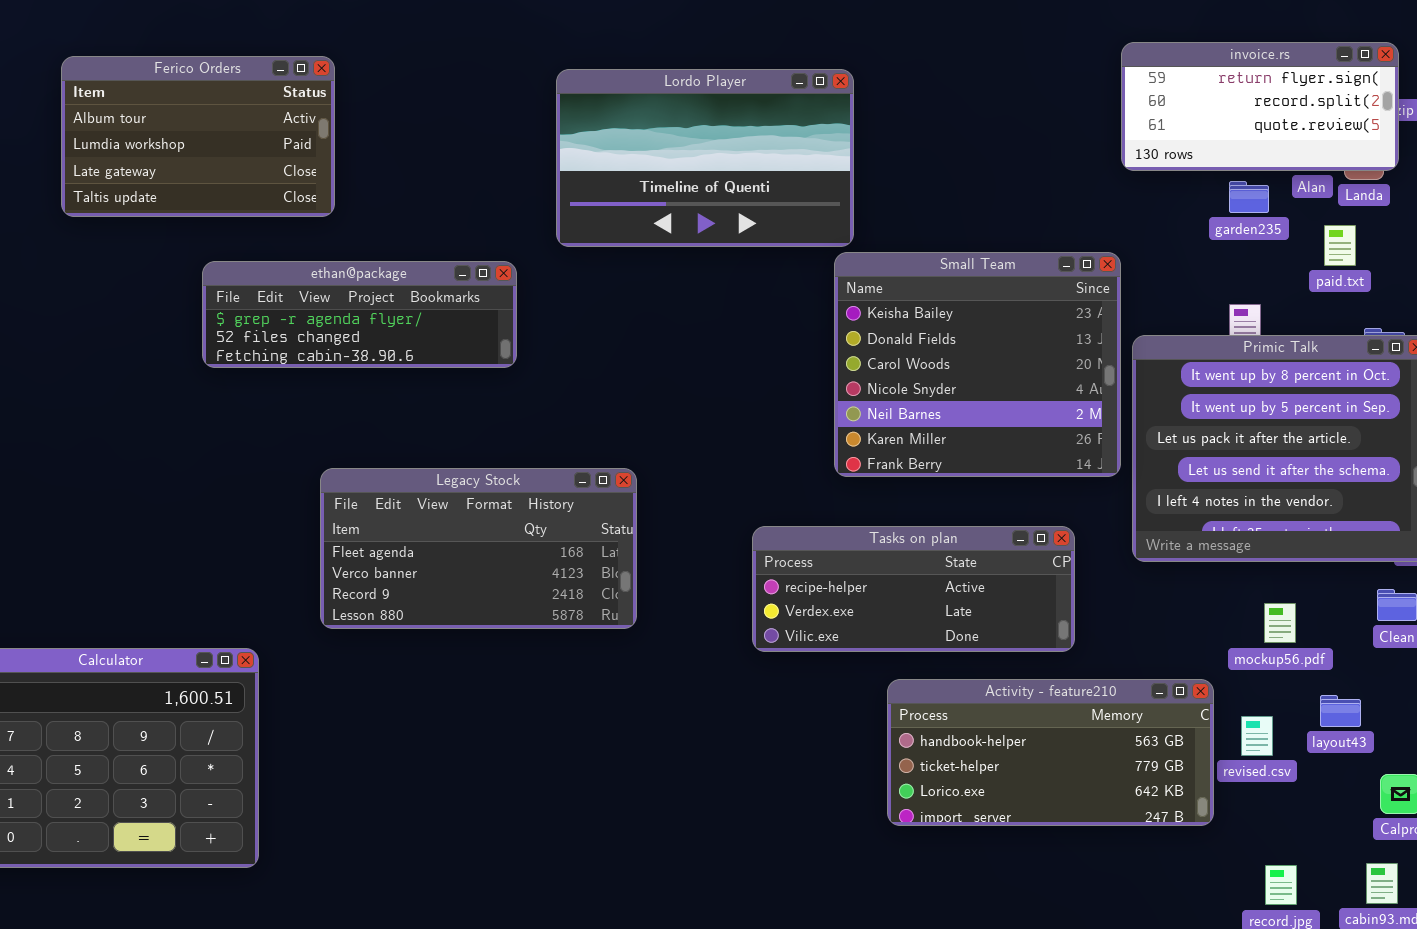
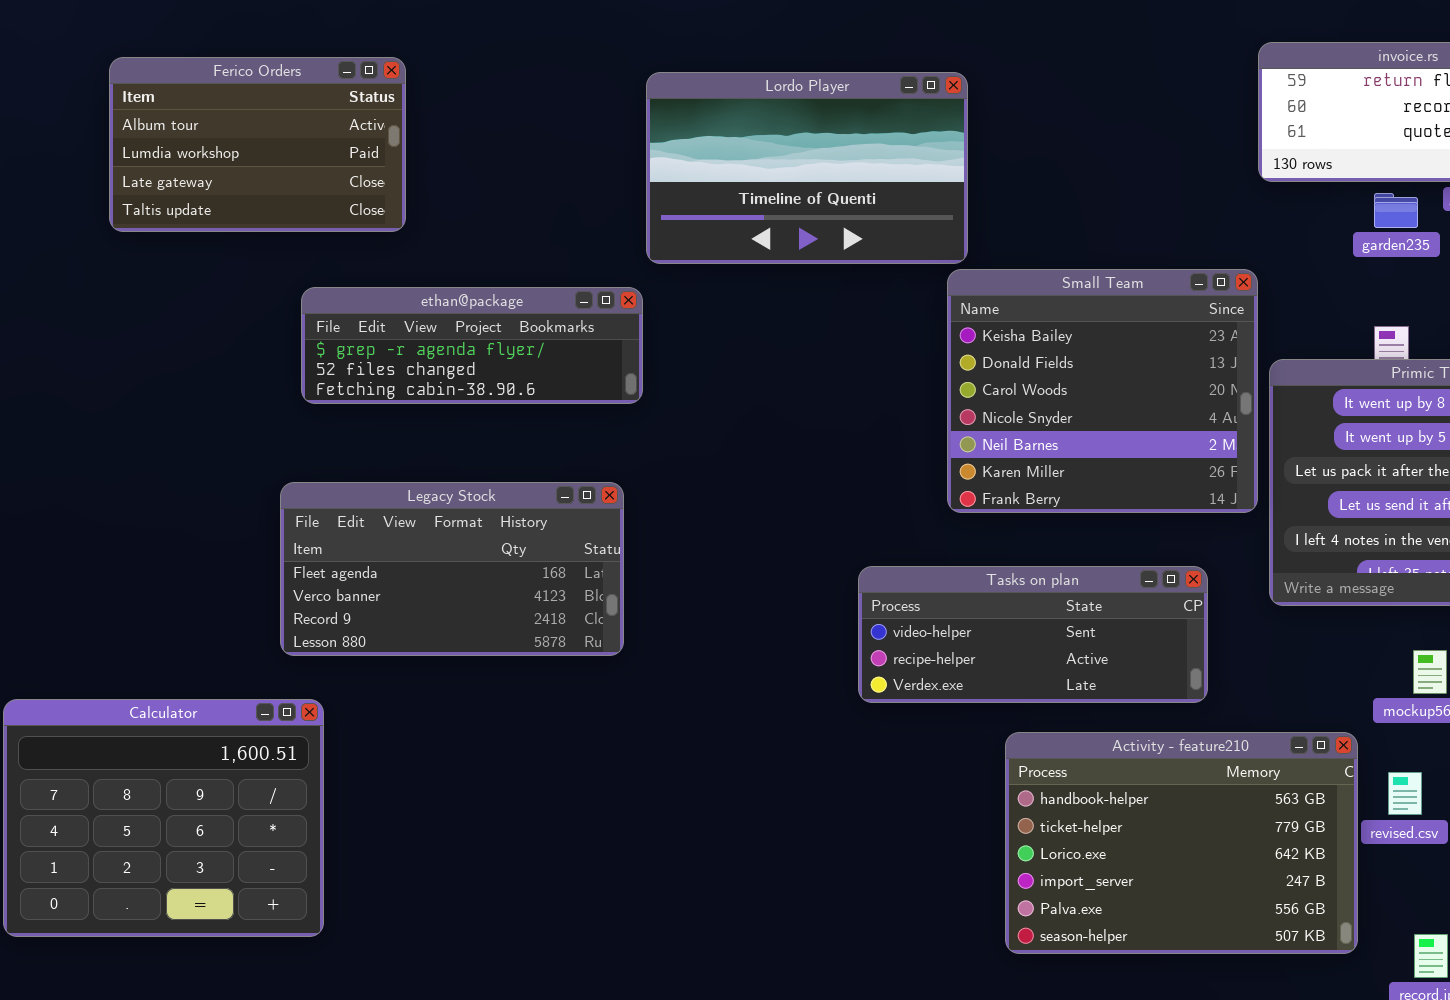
ethan@package: [202,261,517,368] -> [301,287,643,404], moved
Legacy Stock: [320,468,637,629] -> [280,482,624,656], moved
Tasks on plan: [752,526,1075,652] -> [858,566,1208,703], scrolled up 1 row
Activity - feature210: [887,679,1214,826] -> [1005,732,1358,954], resized

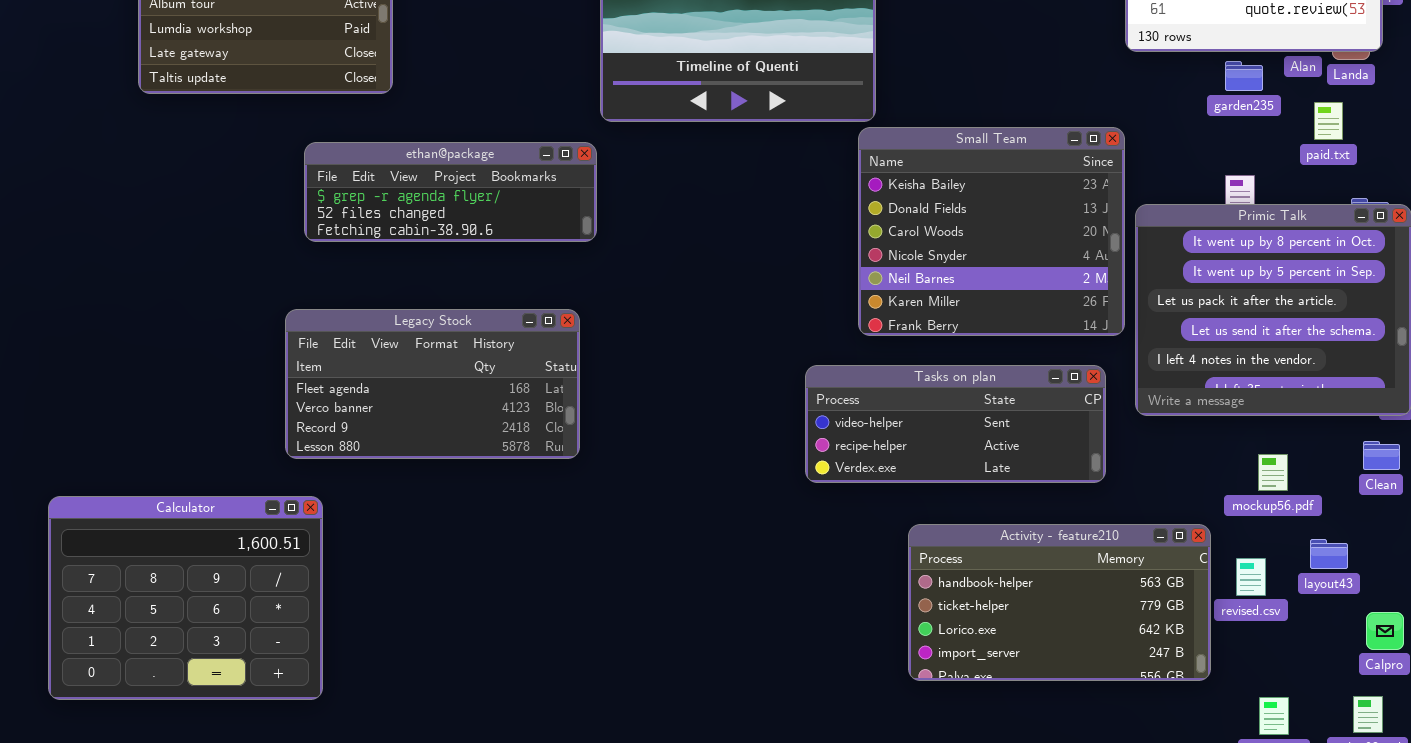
Tasks on plan: [858,566,1208,703] -> [805,365,1106,483], moved
Activity - feature210: [1005,732,1358,954] -> [908,524,1211,681], resized

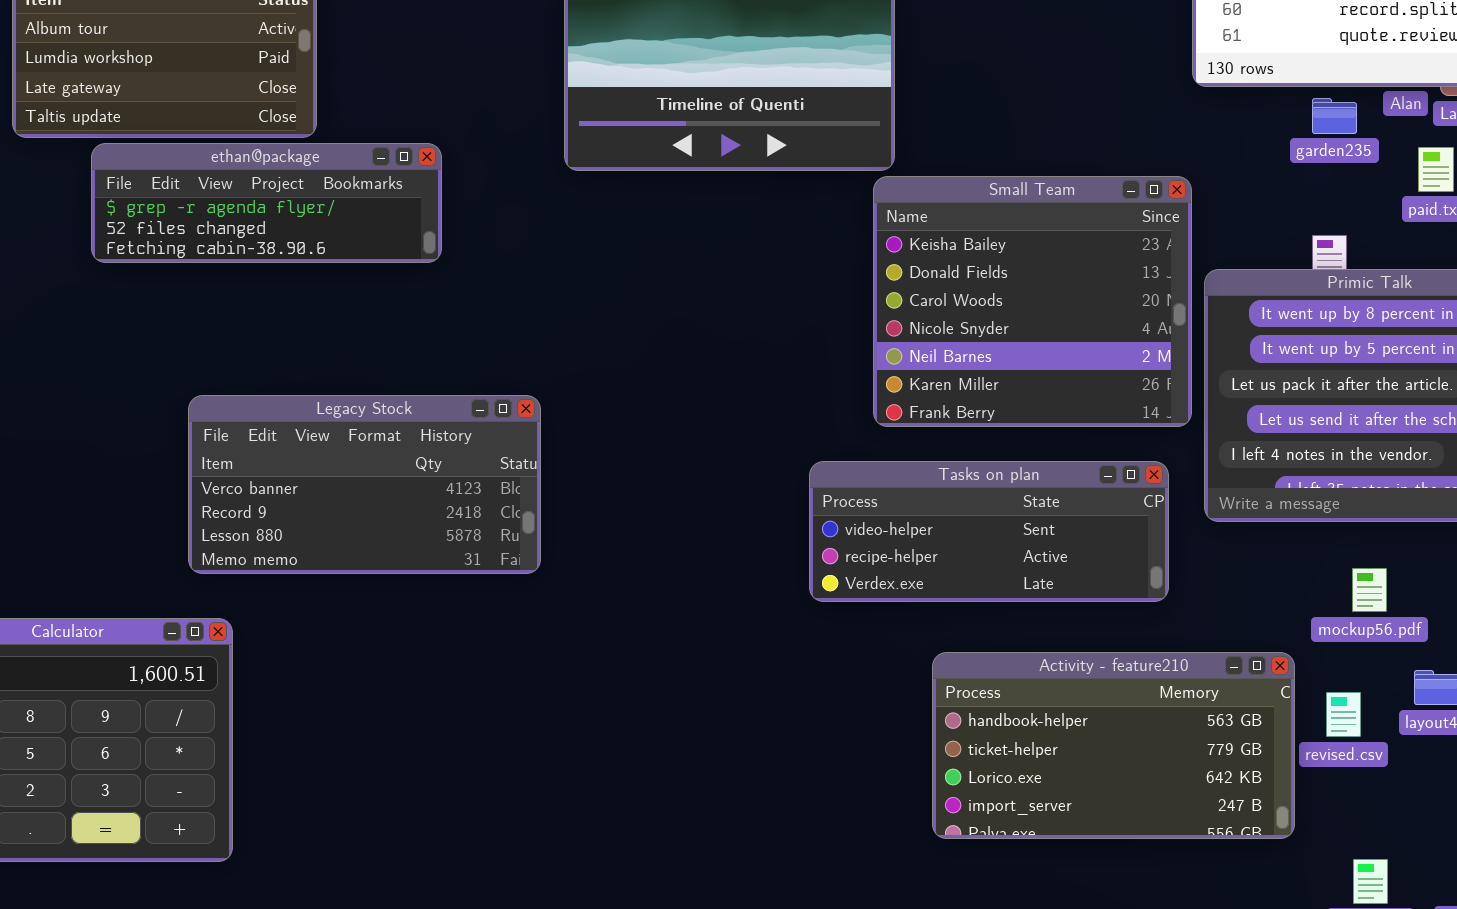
ethan@package: [304,142,597,242] -> [91,143,442,263], moved
Legacy Stock: [285,309,580,459] -> [188,395,541,574], scrolled down 1 row

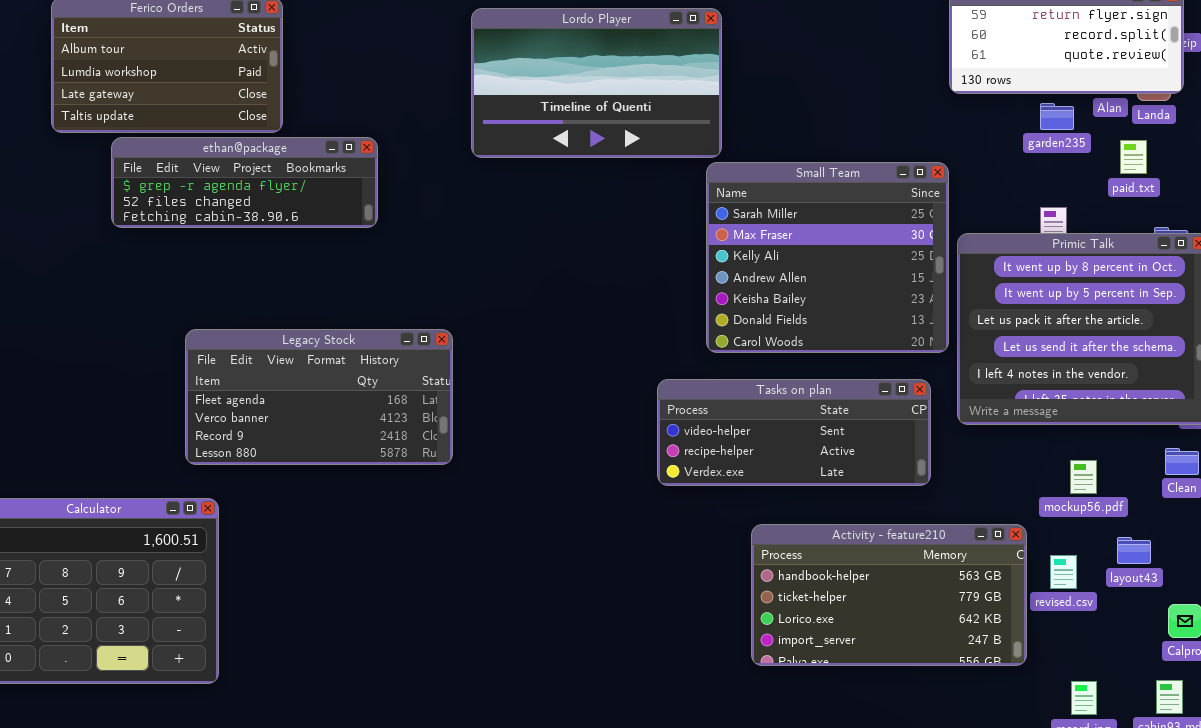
Small Team: [873,176,1192,427] -> [706,162,949,353], scrolled up 4 rows
Legacy Stock: [188,395,541,574] -> [185,329,453,465], scrolled up 1 row

